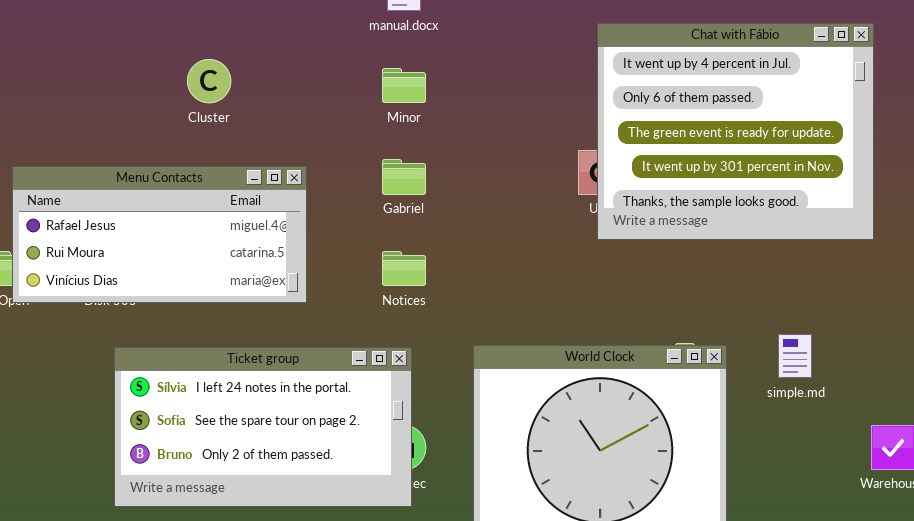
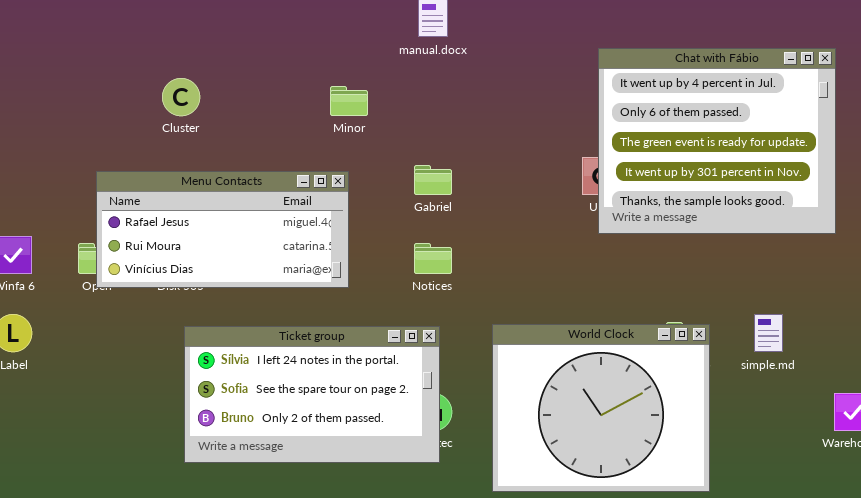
Cluster: [187,59,231,103] -> [162,78,200,116], moved
Minor: [382,68,426,103] -> [330,86,368,116], moved

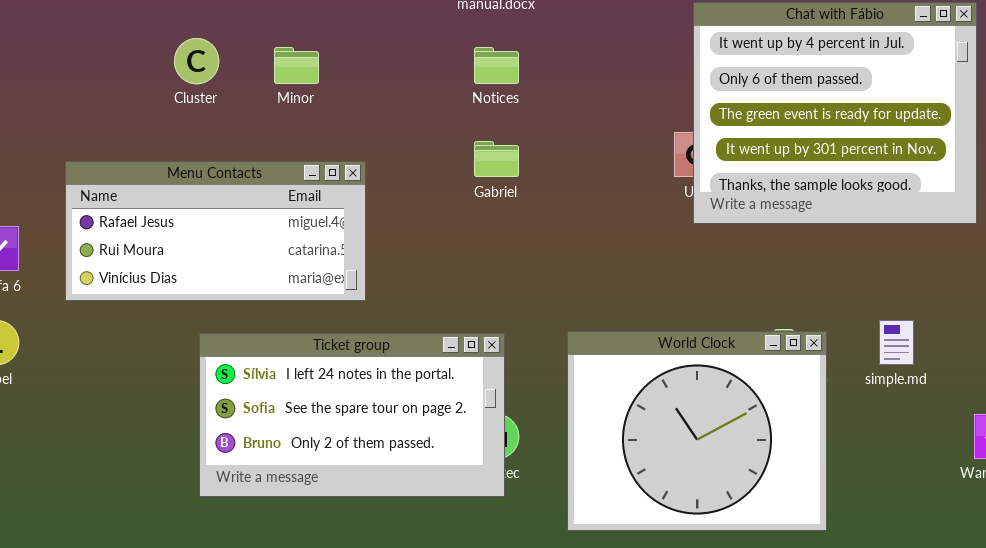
Minor: [330,86,368,116] -> [274,47,319,84], moved
Menu Contacts: [96,171,349,288] -> [65,161,366,301], moved
Notices: [414,243,452,274] -> [474,47,519,84], moved

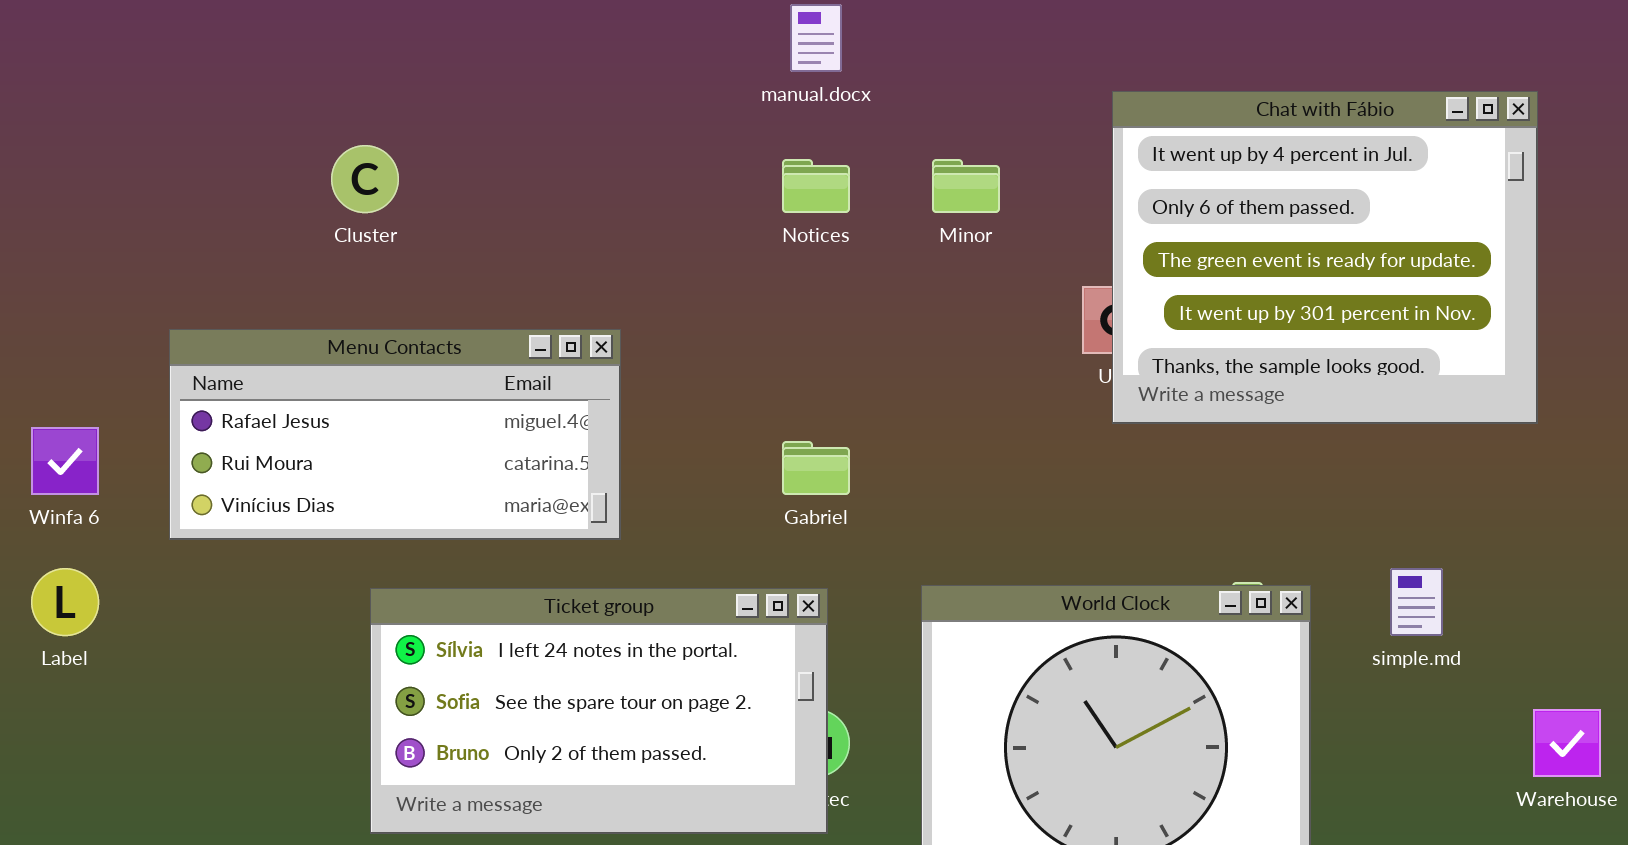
Minor: [274,47,319,84] -> [932,159,1000,213], moved
Gabriel: [474,141,519,177] -> [782,441,850,495], moved

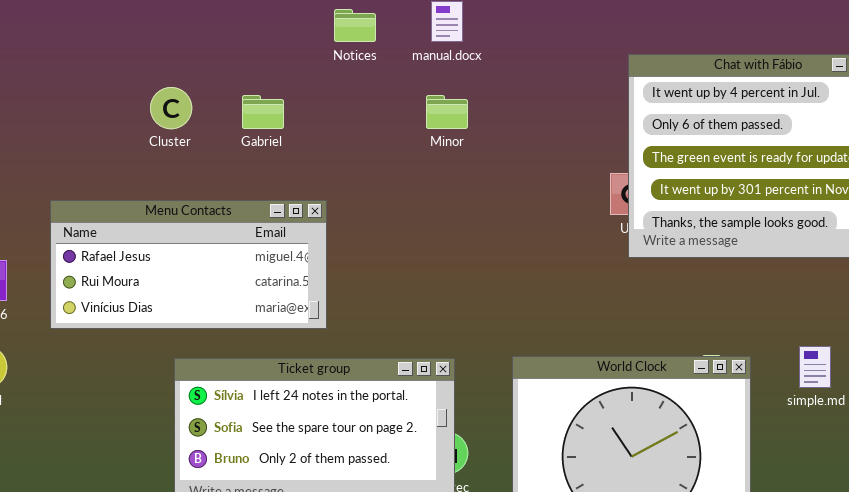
Notices: [782,159,850,213] -> [334,9,376,42], moved
Minor: [932,159,1000,213] -> [426,95,468,129], moved
Gabriel: [782,441,850,495] -> [242,95,284,129], moved

